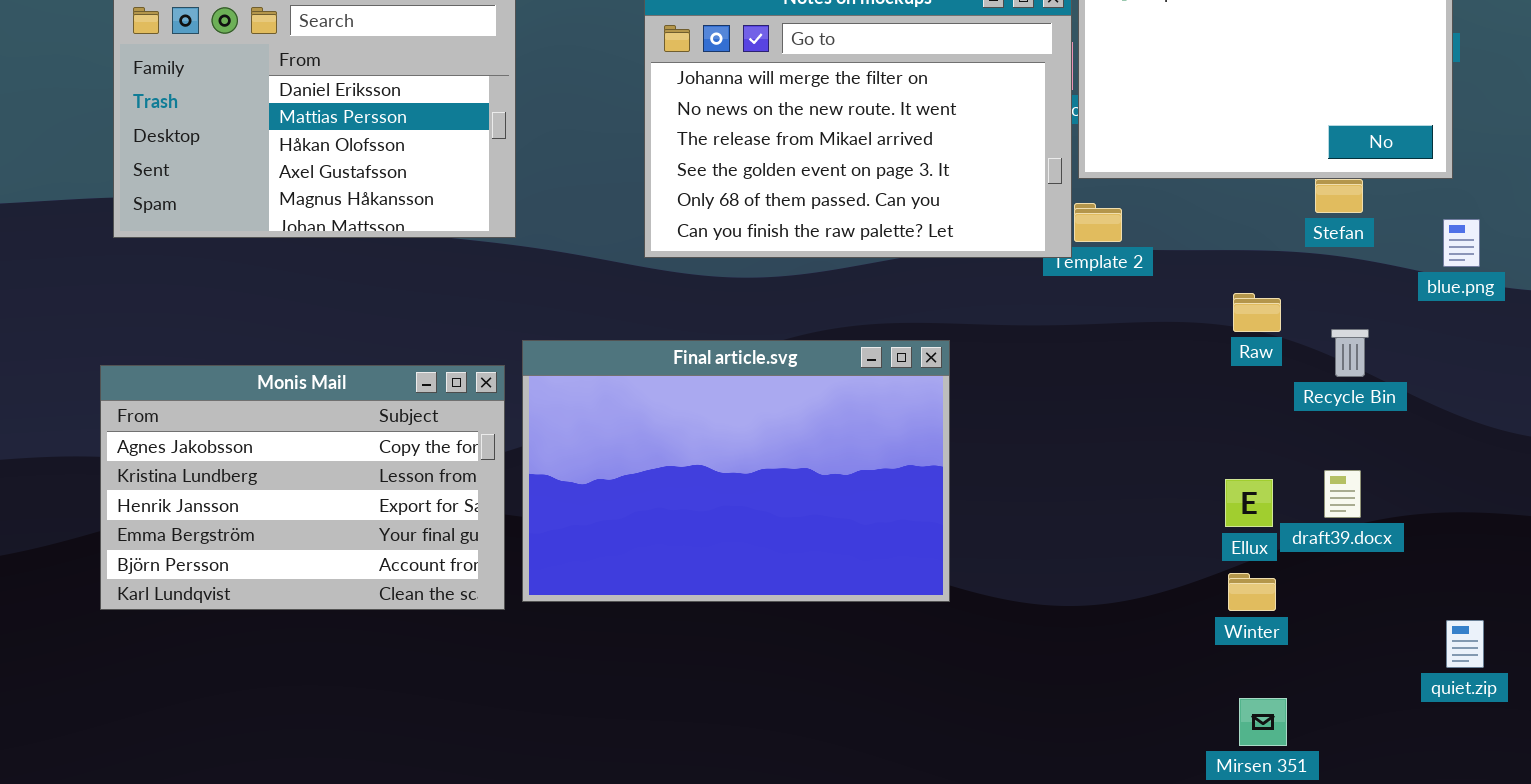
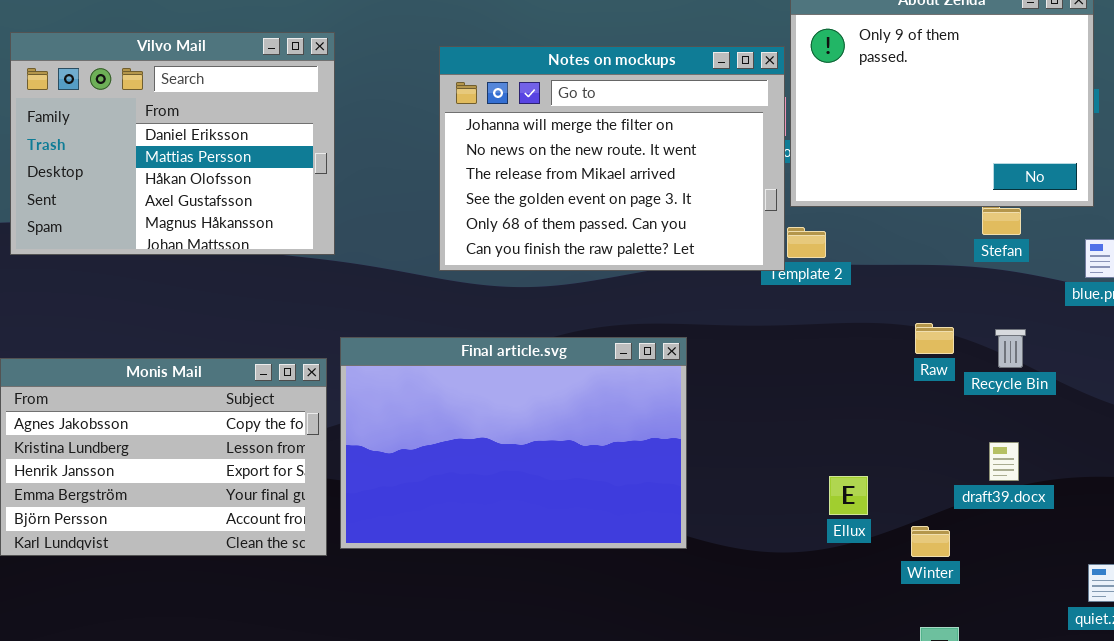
Raw: [1233,293,1281,332] -> [915,323,954,354], moved
Ellux: [1225,479,1273,527] -> [829,476,868,515], moved

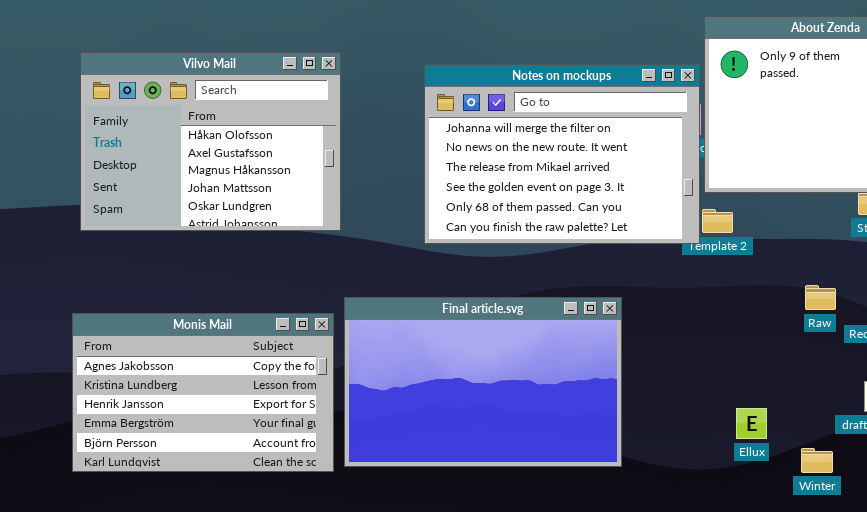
Vilvo Mail: [10,32,335,255] -> [80,52,341,231], scrolled down 2 rows

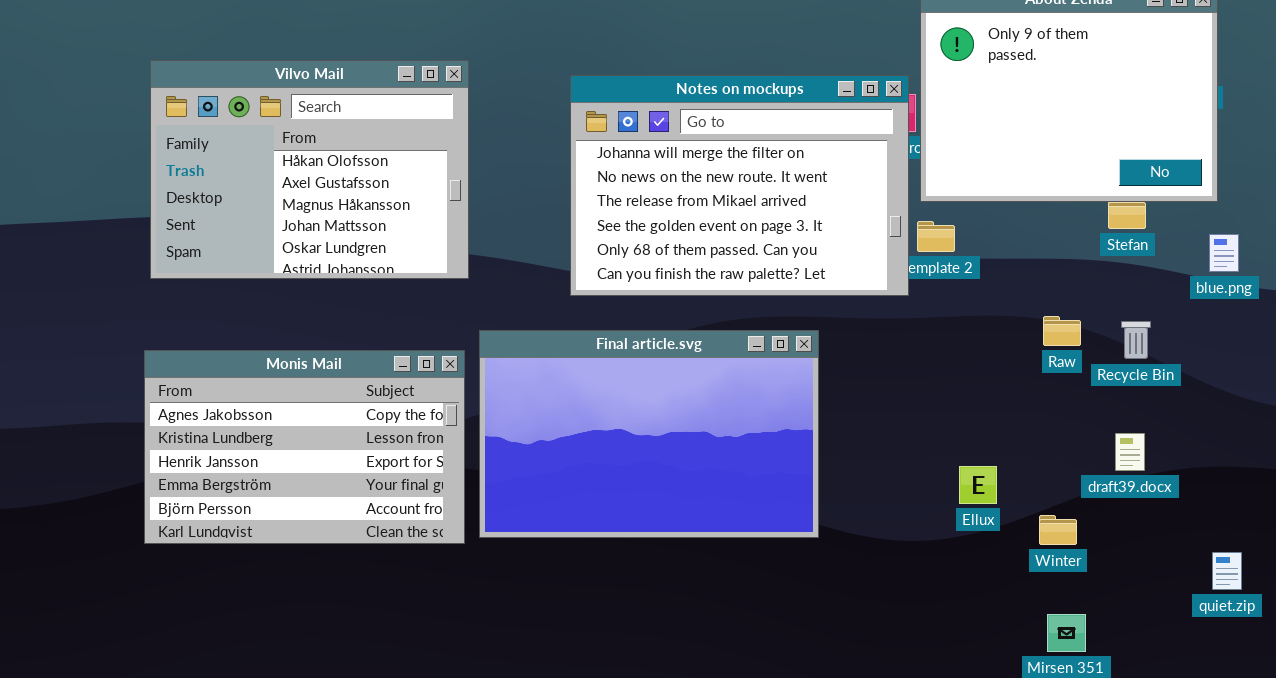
Vilvo Mail: [80,52,341,231] -> [150,60,469,279], moved
Notes on mockups: [424,64,700,244] -> [570,75,909,296], moved

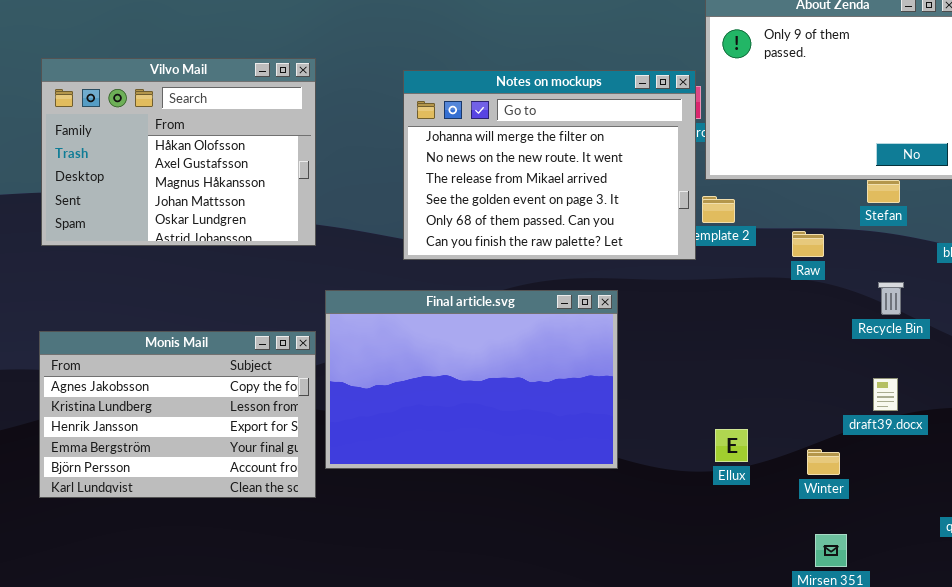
Raw: [1043,316,1081,346] -> [792,231,824,257], moved
Monis Mail: [144,350,465,544] -> [39,331,316,498], moved
Ellux: [959,466,997,504] -> [715,429,748,462], moved

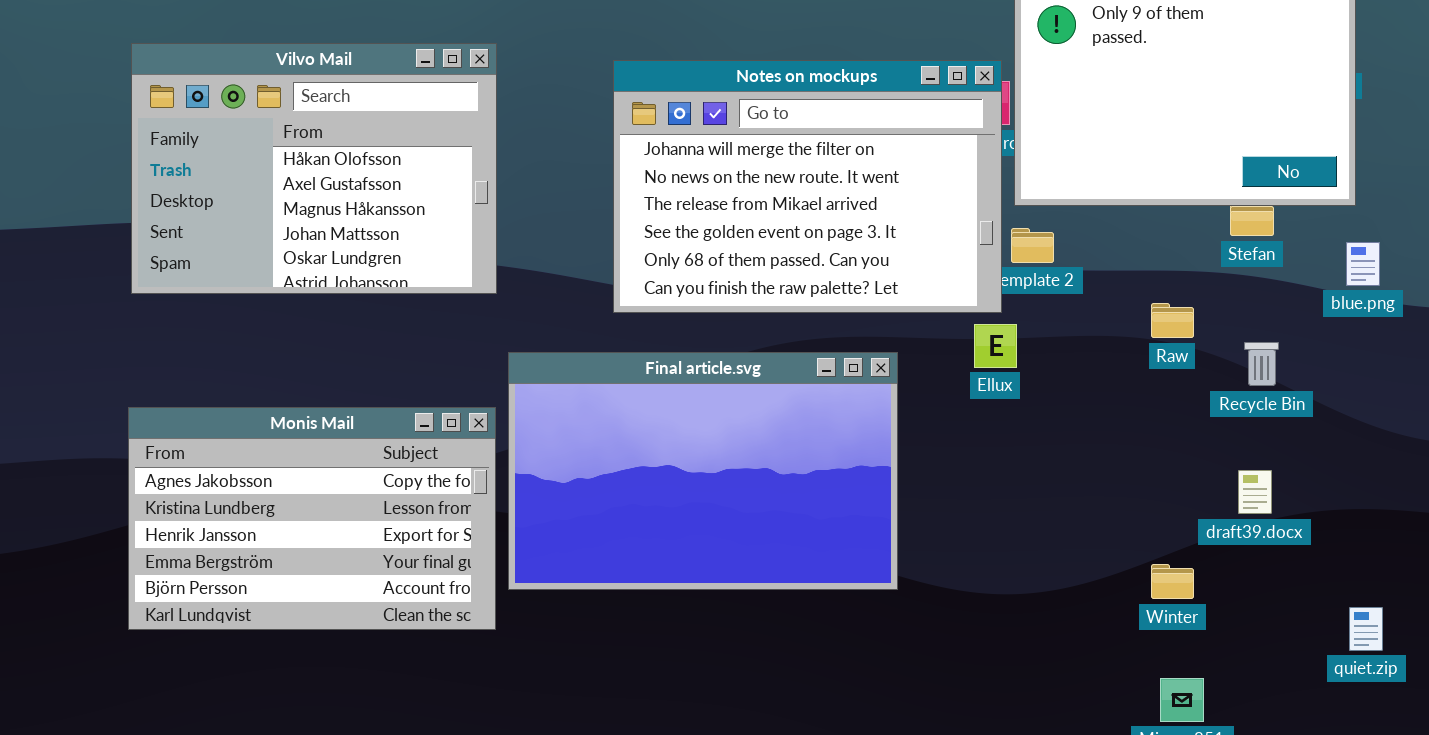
Raw: [792,231,824,257] -> [1151,303,1194,338], moved
Ellux: [715,429,748,462] -> [974,324,1017,368], moved

